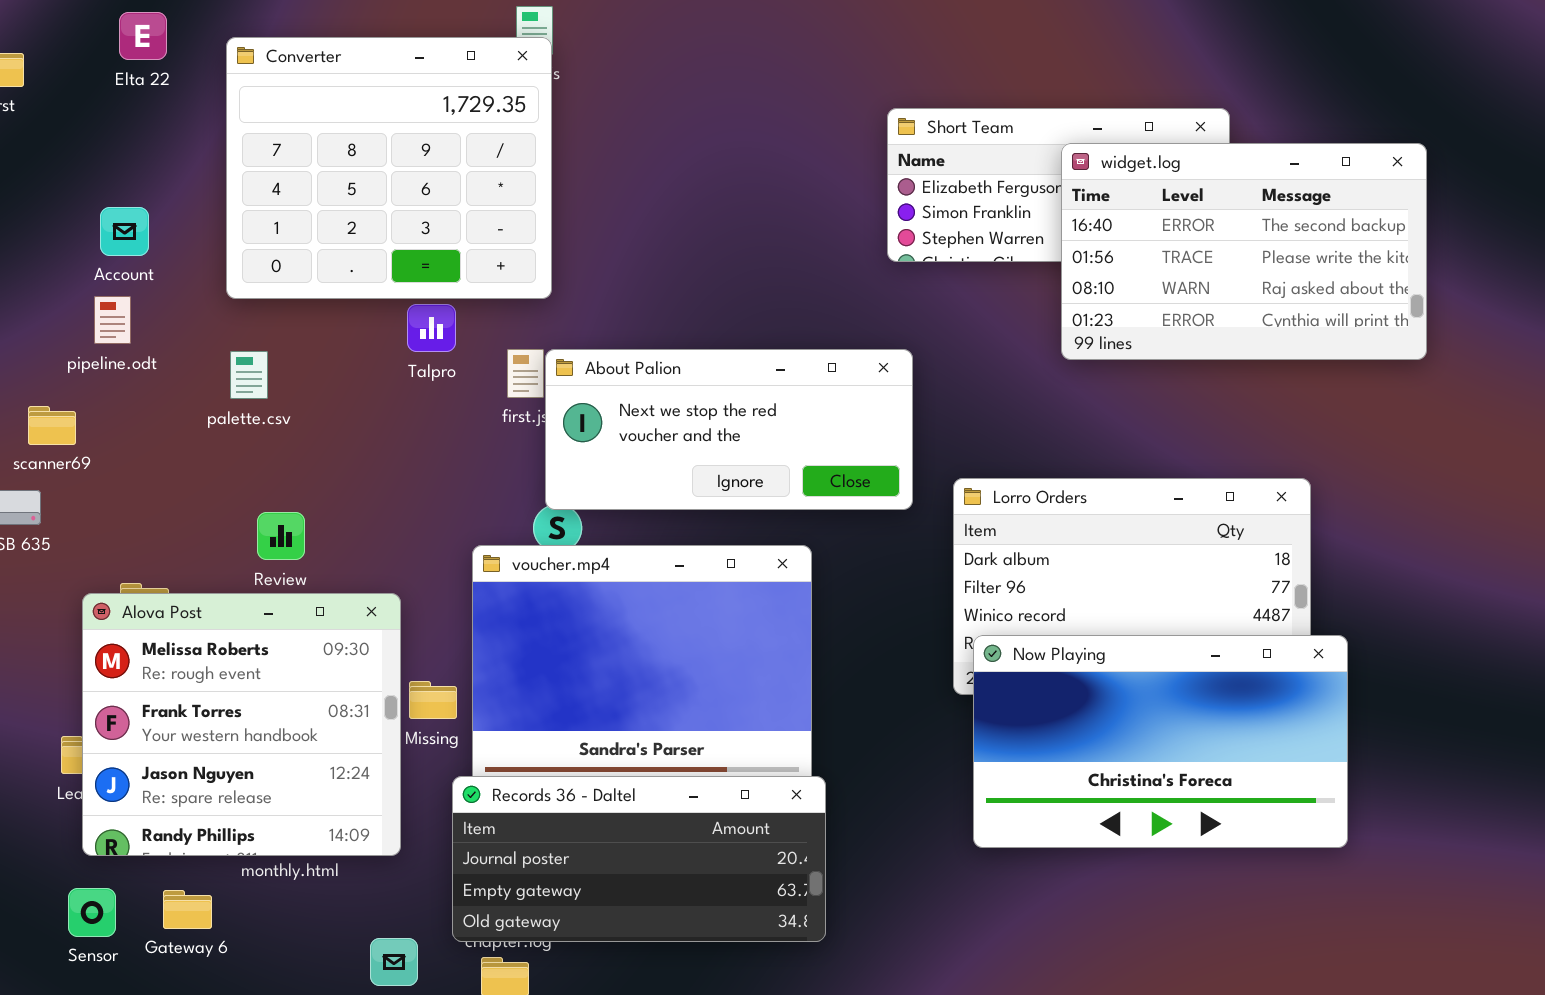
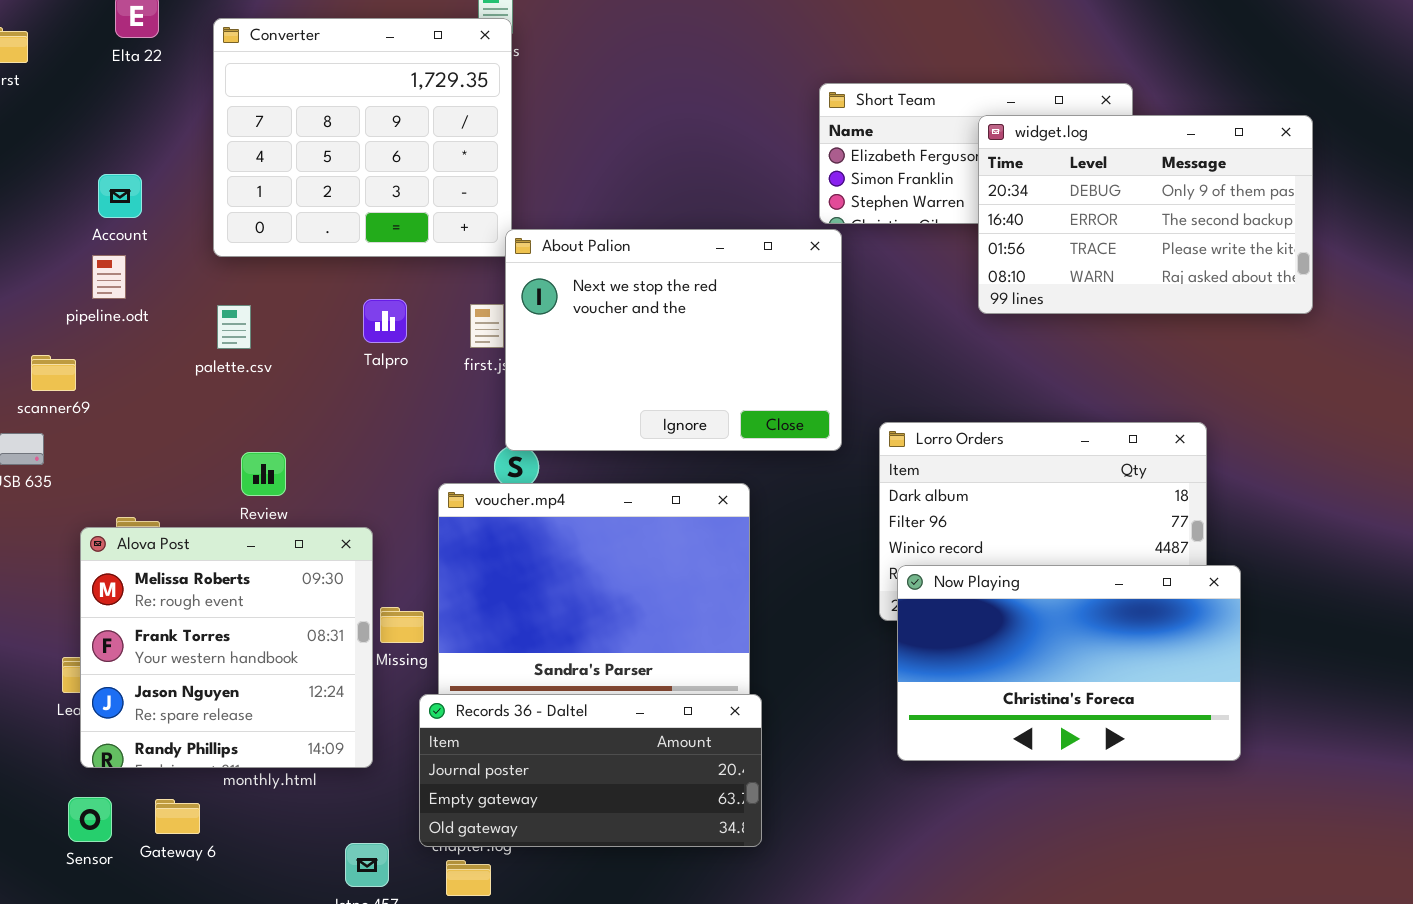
widget.log: [1061,143,1427,360] -> [978,115,1313,314], scrolled up 1 row
Talpro: [407,304,456,352] -> [363,299,407,343], moved
About Palion: [545,349,913,510] -> [505,229,842,451], resized

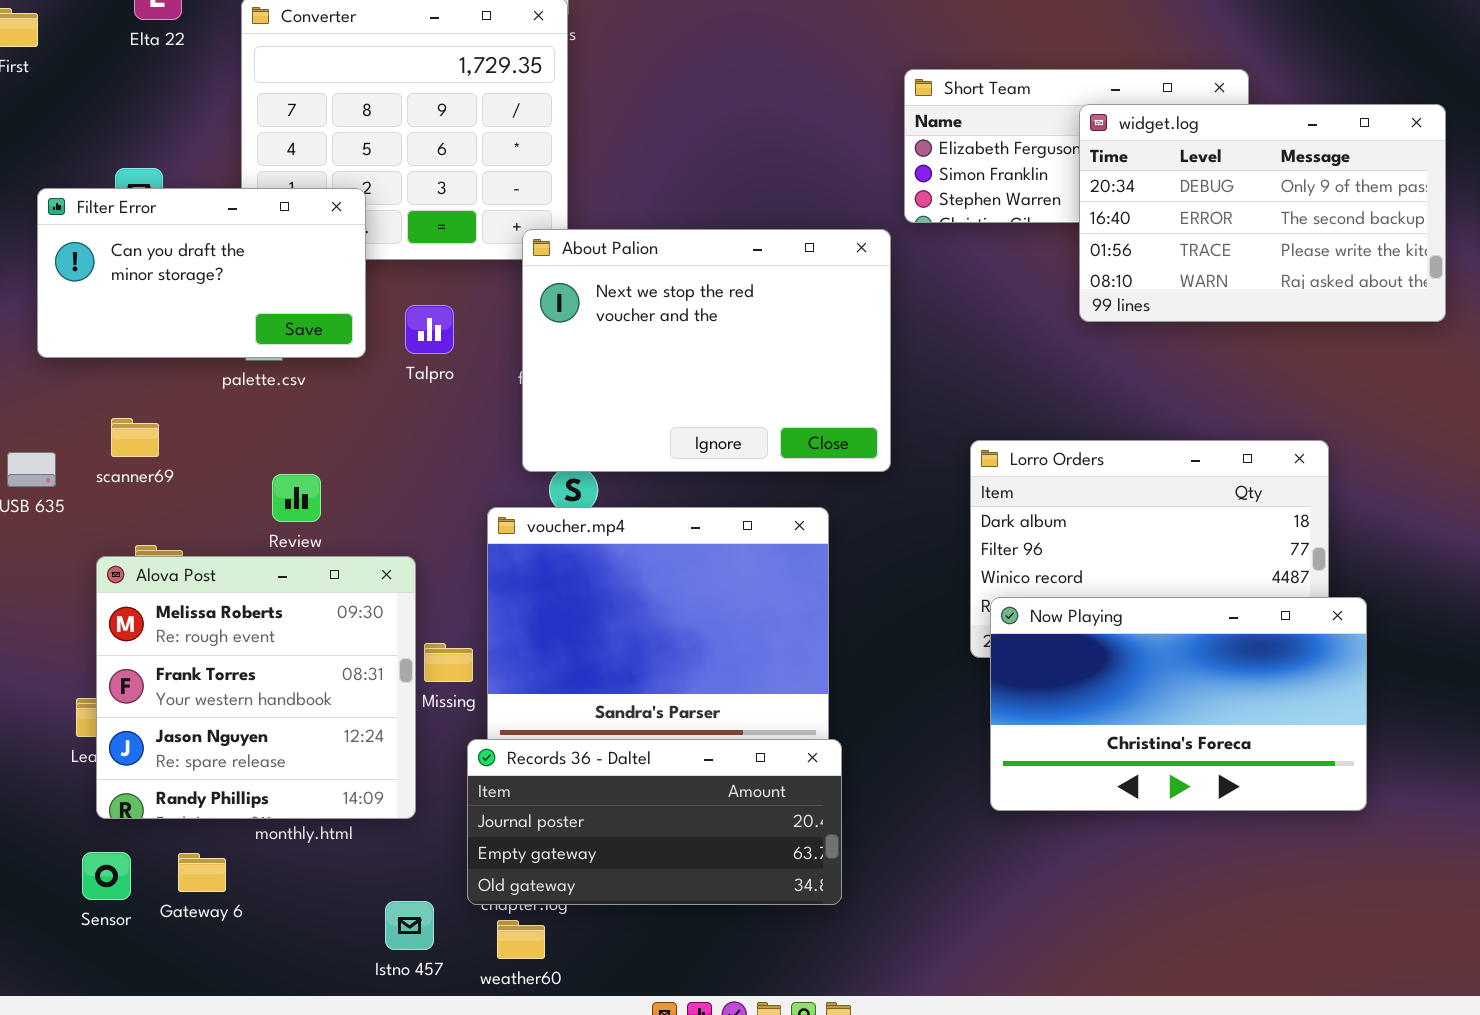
Filter Error: none -> [37,188,366,358], opened
About Palion: [505,229,842,451] -> [522,229,891,472], moved
scanner69: [31,355,76,391] -> [111,418,159,457], moved

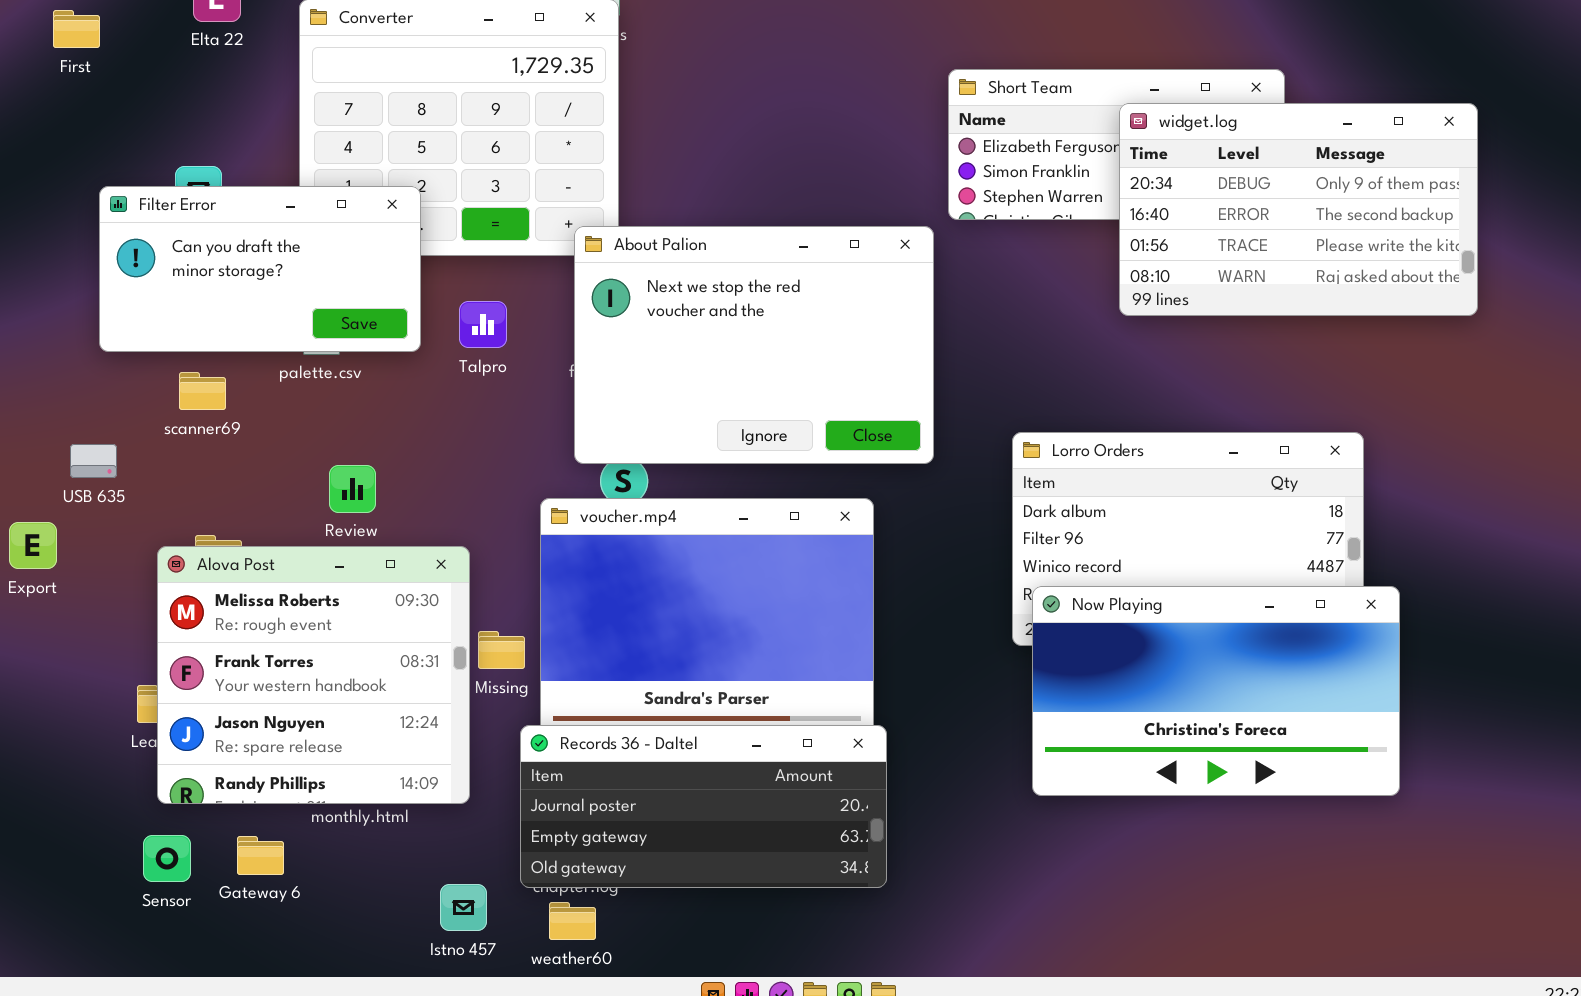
scanner69: [111,418,159,457] -> [179,372,226,410], moved

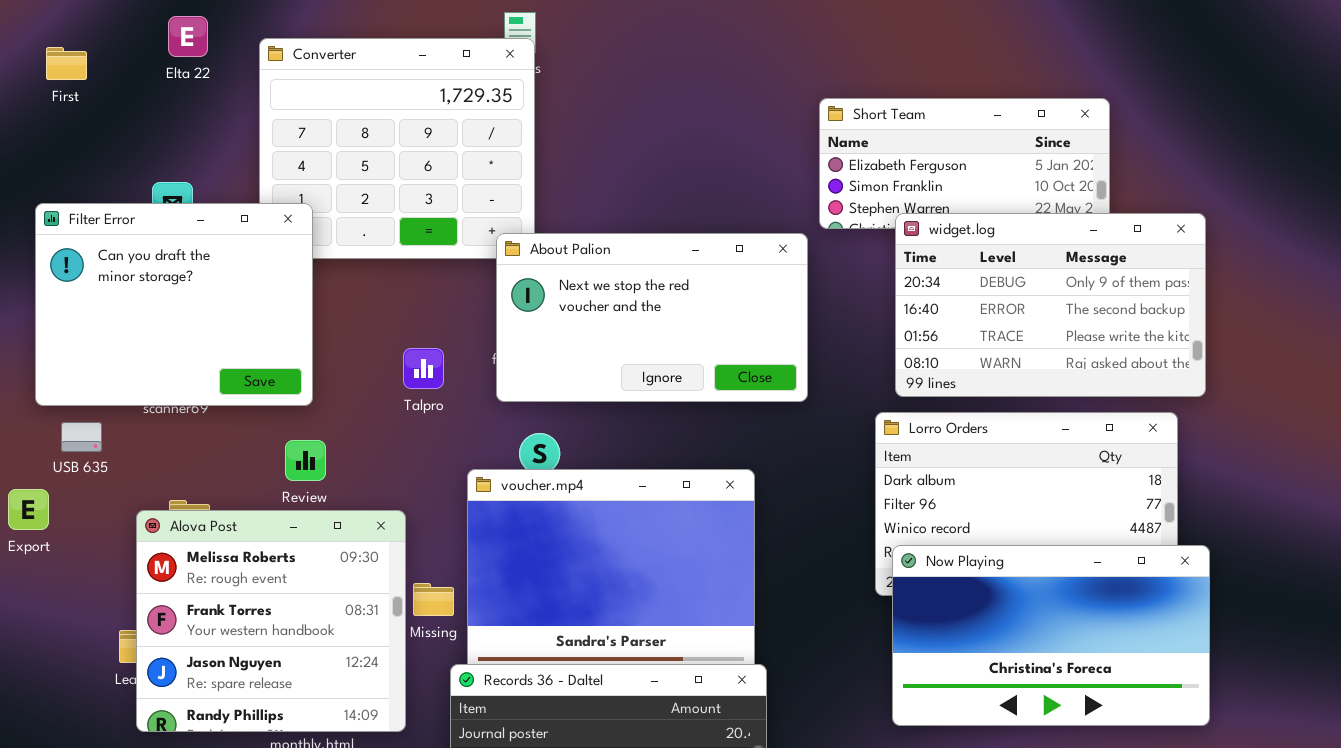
widget.log: [1119,103,1478,316] -> [895,213,1206,397], moved
Filter Error: [99,186,421,352] -> [35,203,313,406], moved, resized
About Palion: [574,226,934,464] -> [496,233,808,402], resized
Talpro: [459,301,507,348] -> [403,348,444,389], moved

